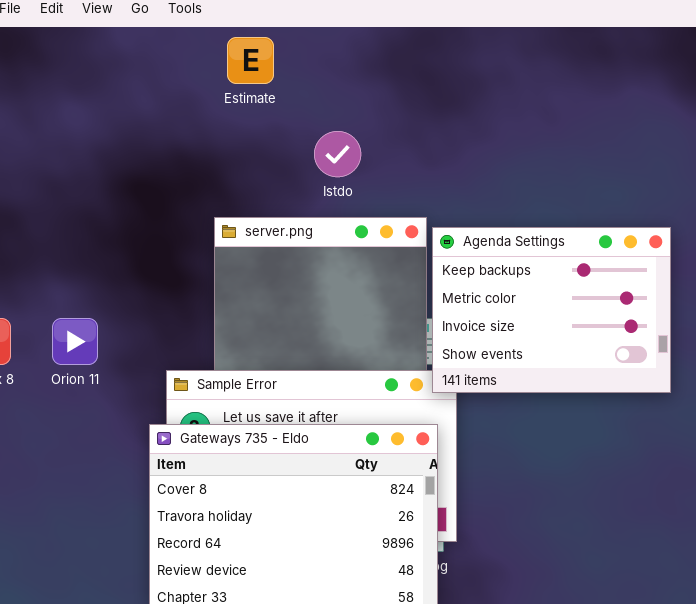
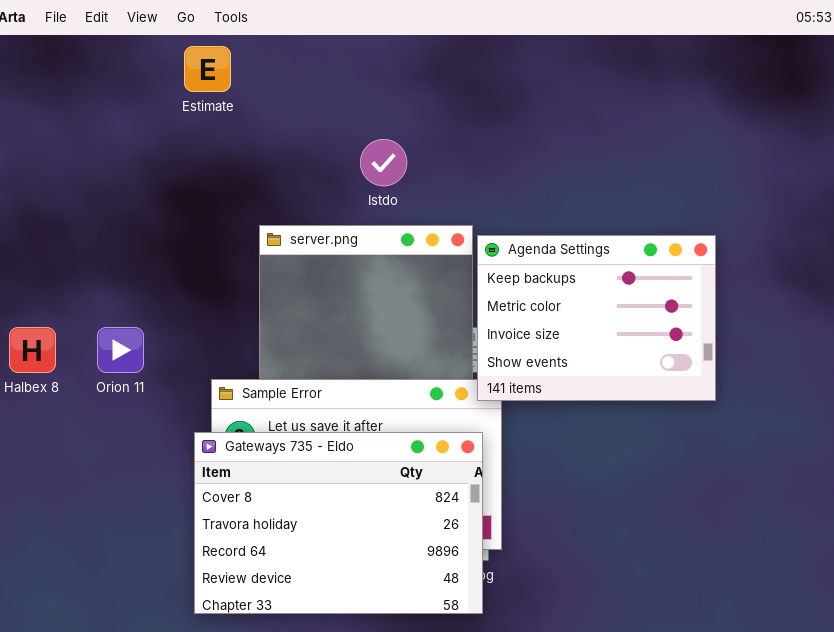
Estimate: [227,37,274,84] -> [184,46,231,92], moved

